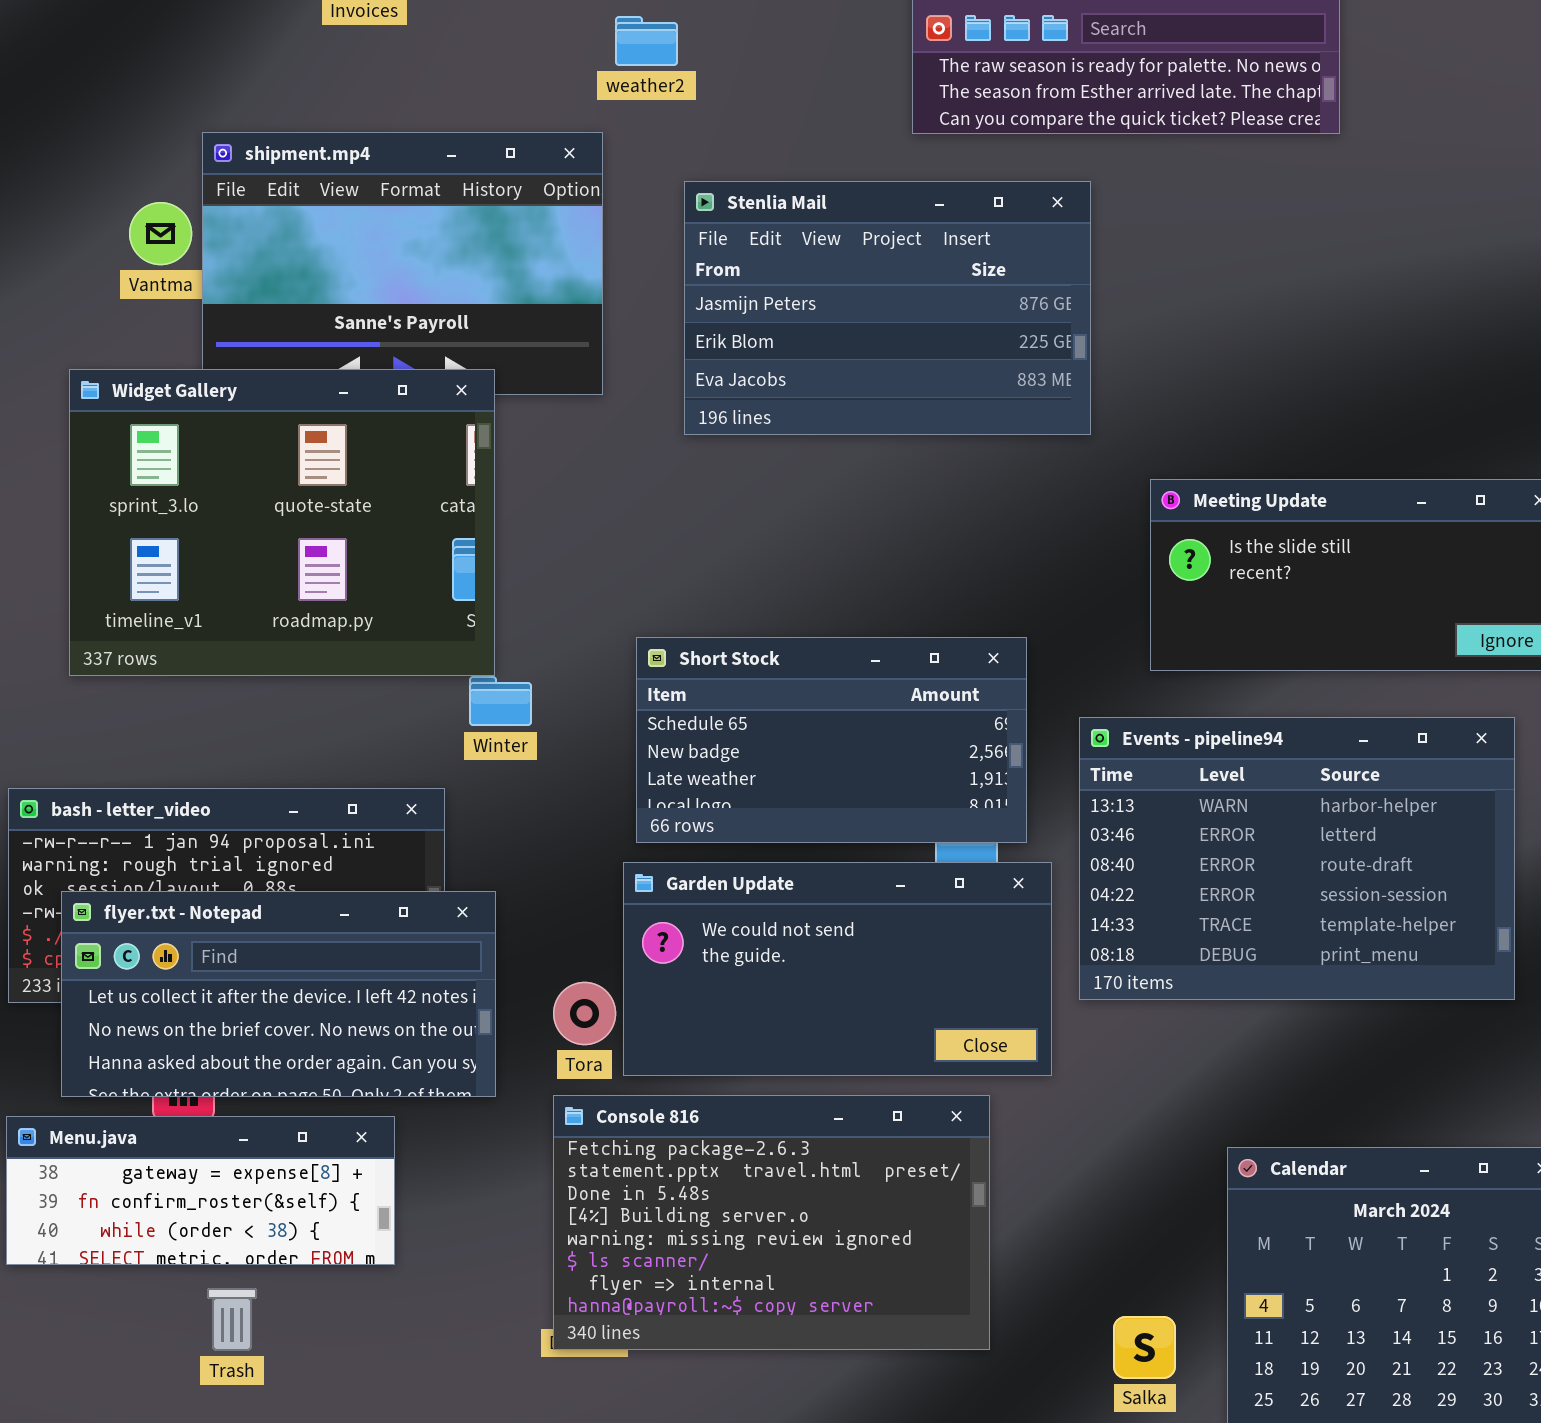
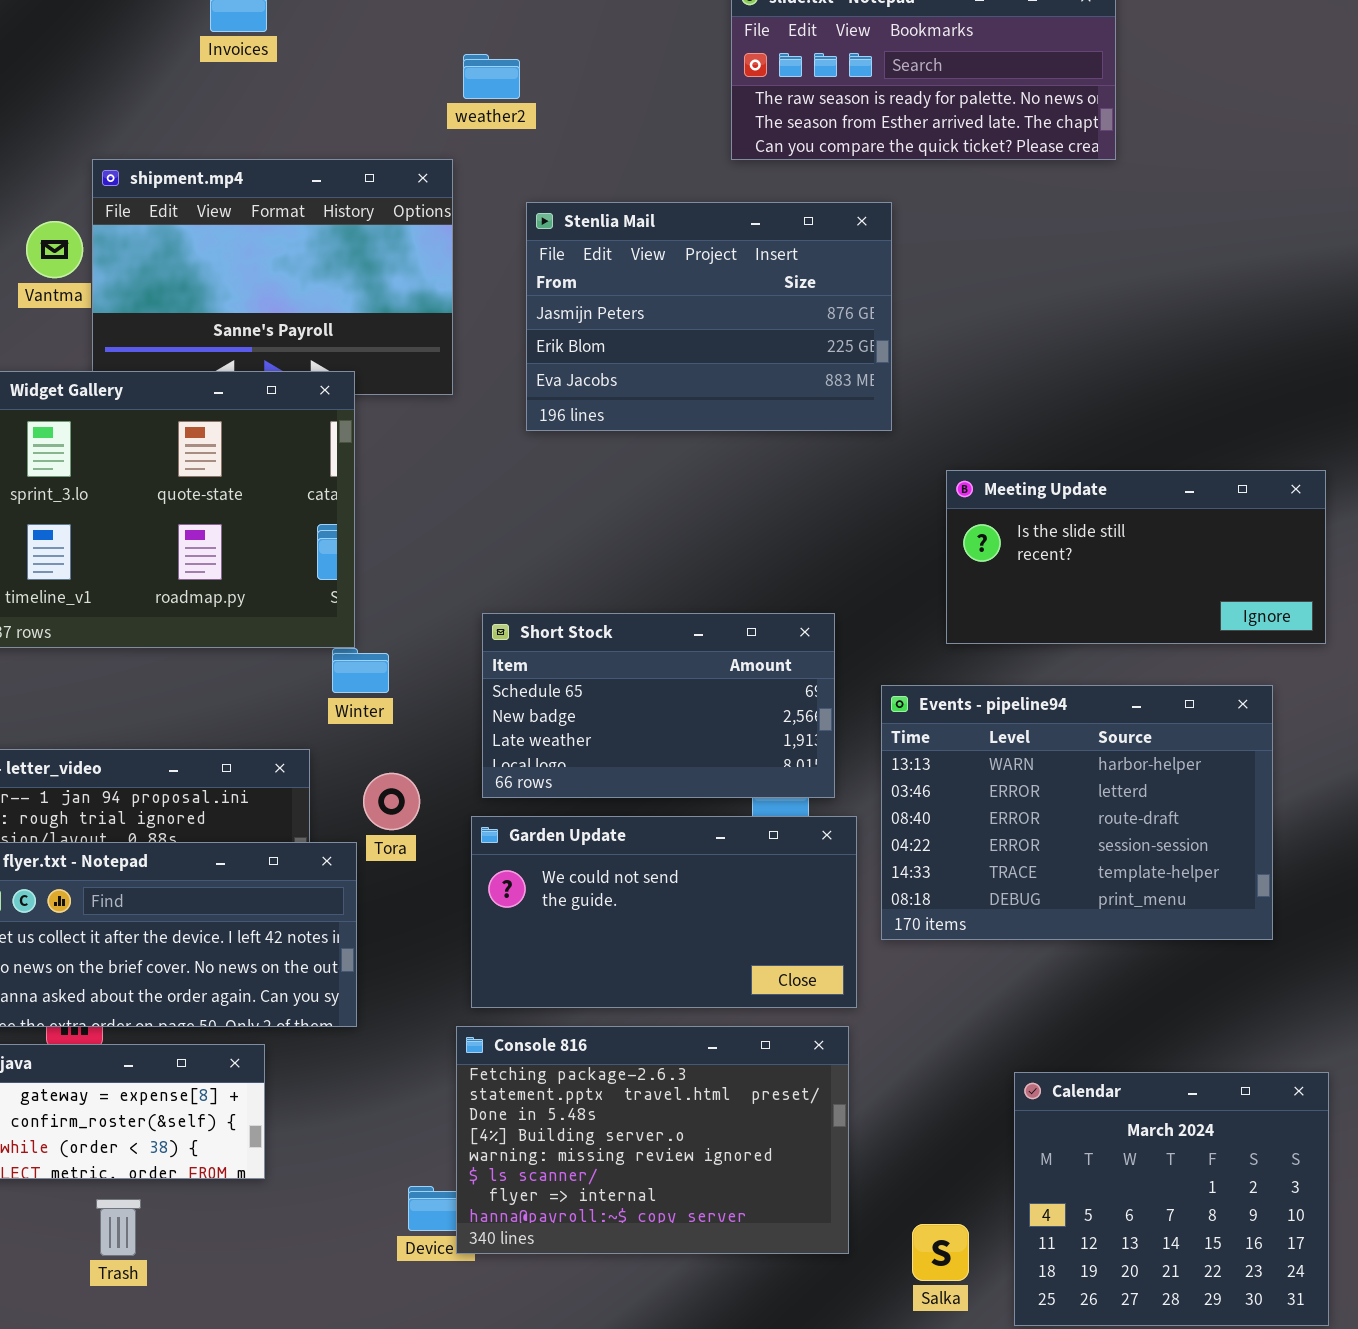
Tora: [553,982,616,1045] -> [363,773,420,830], moved
Console 816: [553,1095,990,1350] -> [456,1026,849,1254], moved

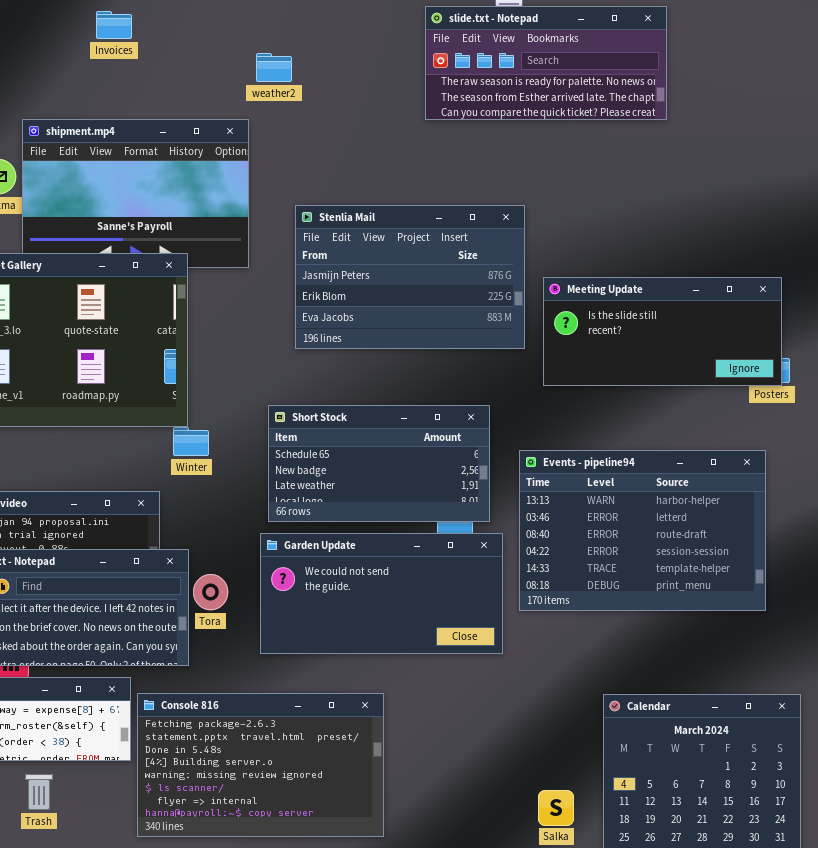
Stenlia Mail: [526,202,892,431] -> [295,205,525,349], moved
Meeting Update: [946,470,1326,644] -> [543,277,782,386], moved
Tora: [363,773,420,830] -> [193,574,228,610], moved
Console 816: [456,1026,849,1254] -> [137,693,384,837], moved

